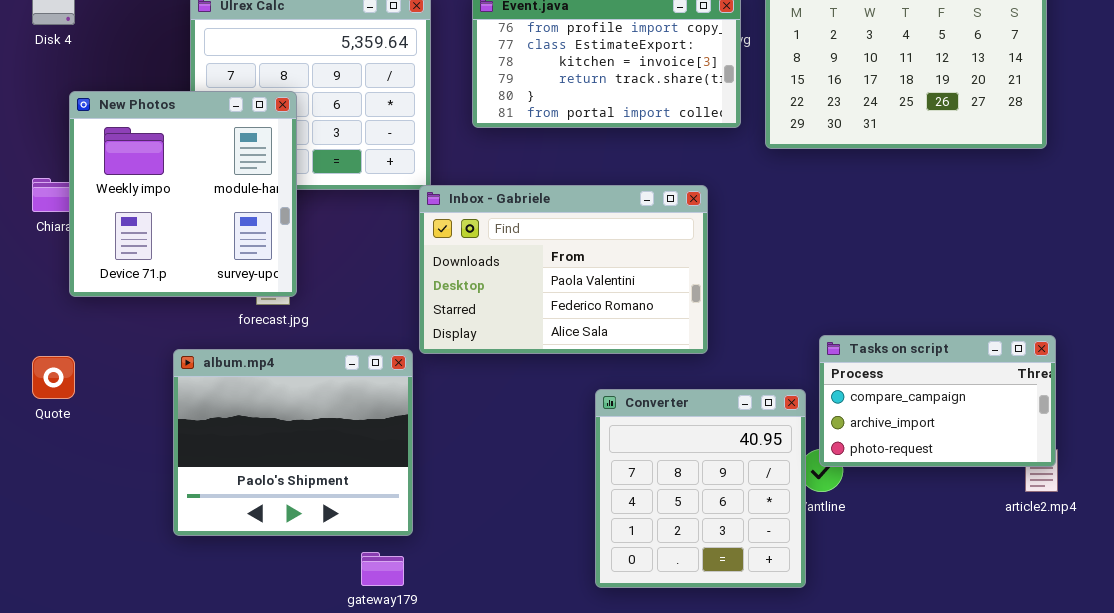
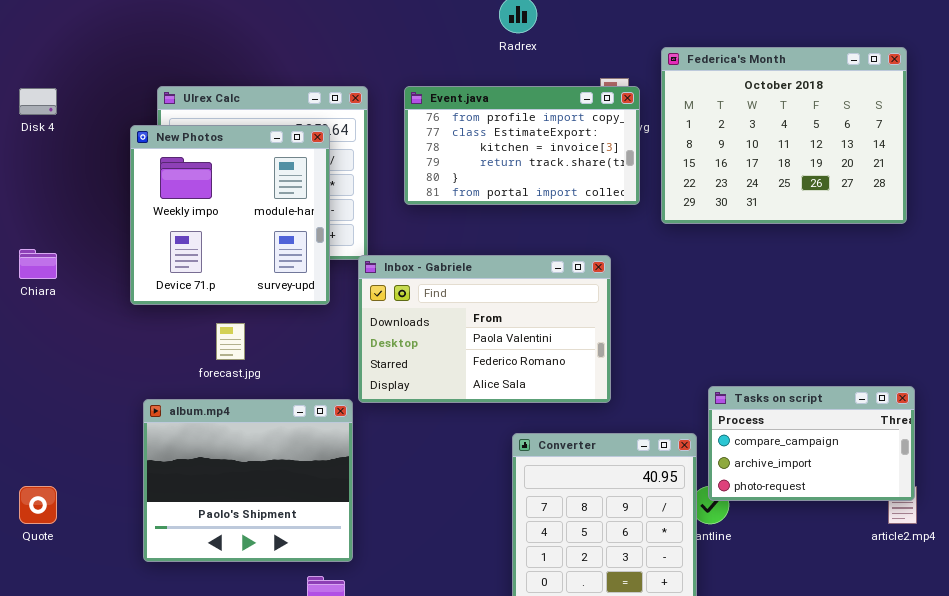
New Photos: [69,91,297,297] -> [130,125,330,305], moved
Quote: [32,356,75,399] -> [19,486,57,524], moved

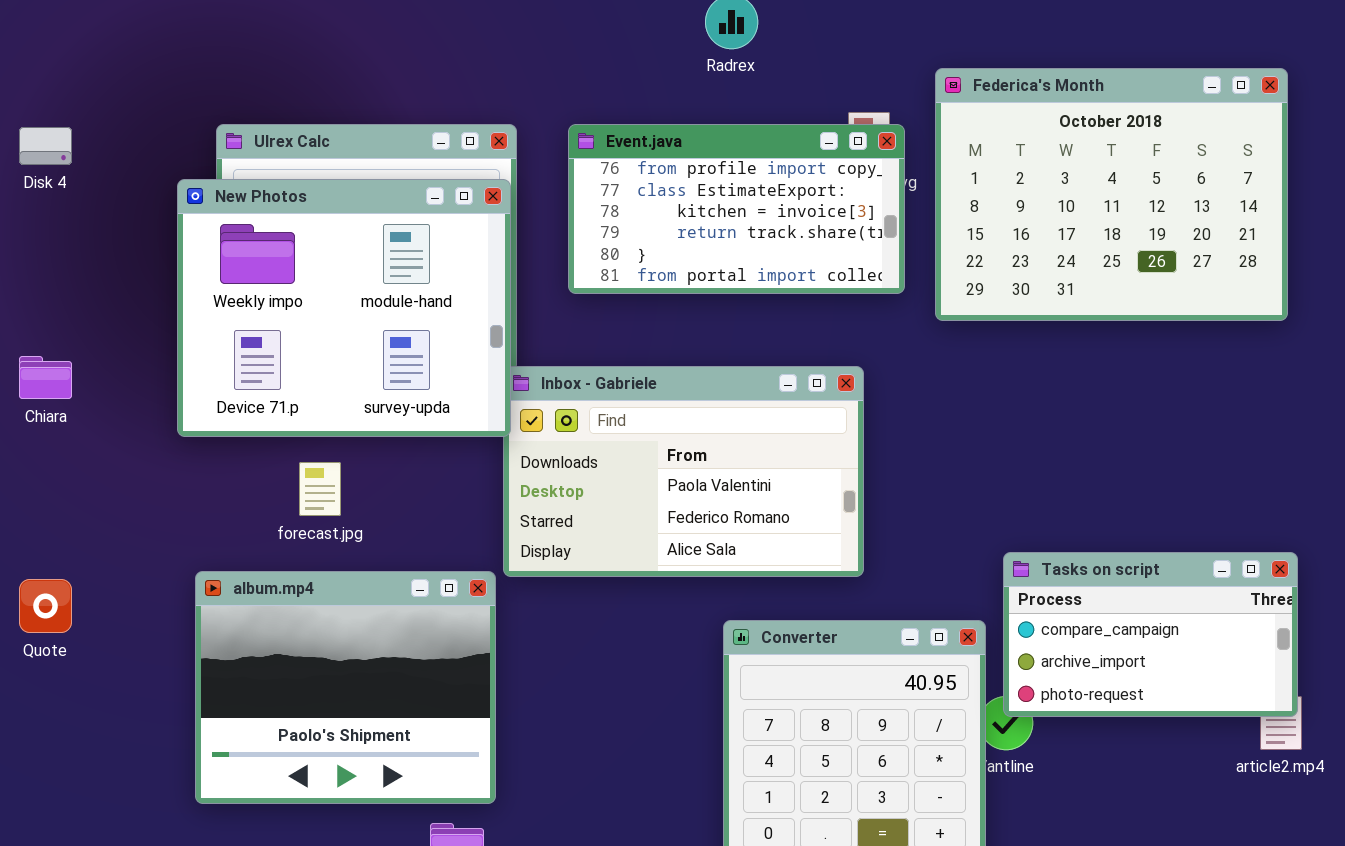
New Photos: [130,125,330,305] -> [177,179,511,437], resized
Quote: [19,486,57,524] -> [19,579,72,633], moved

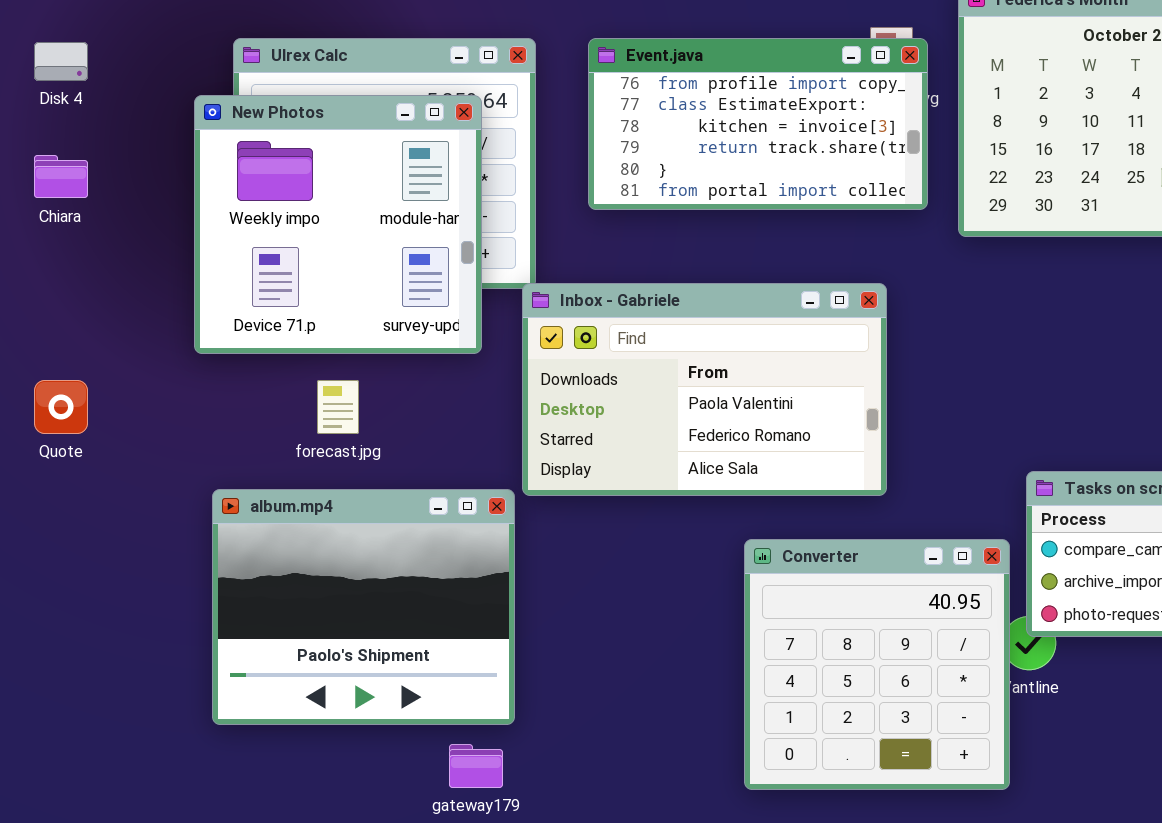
New Photos: [177,179,511,437] -> [194,95,482,354], resized
Chiara: [19,356,72,399] -> [34,155,88,198], moved
Quote: [19,579,72,633] -> [34,380,88,434], moved

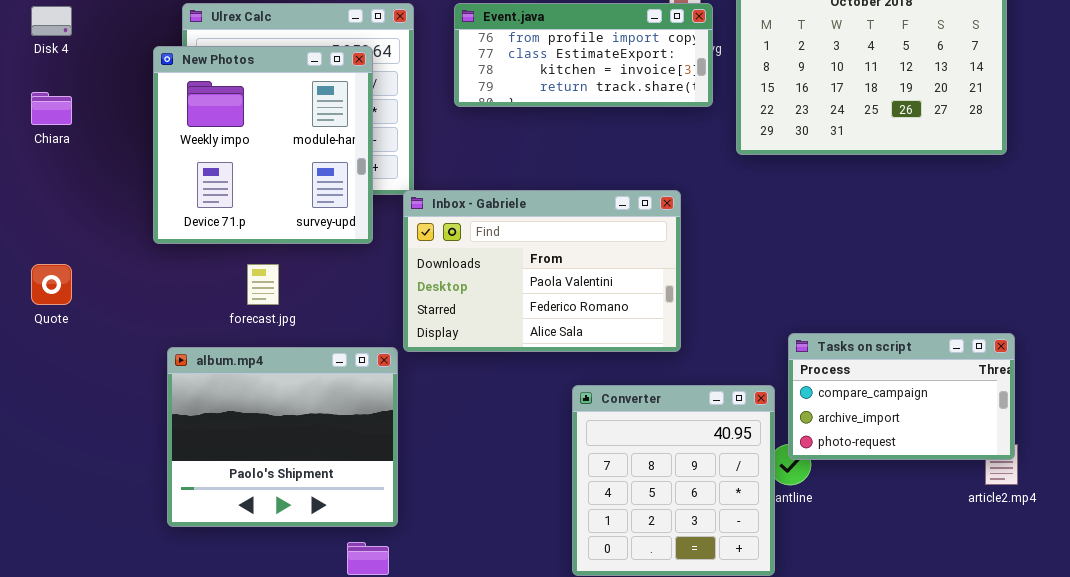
Event.java: [588,38,928,210] -> [454,3,713,107], resized

